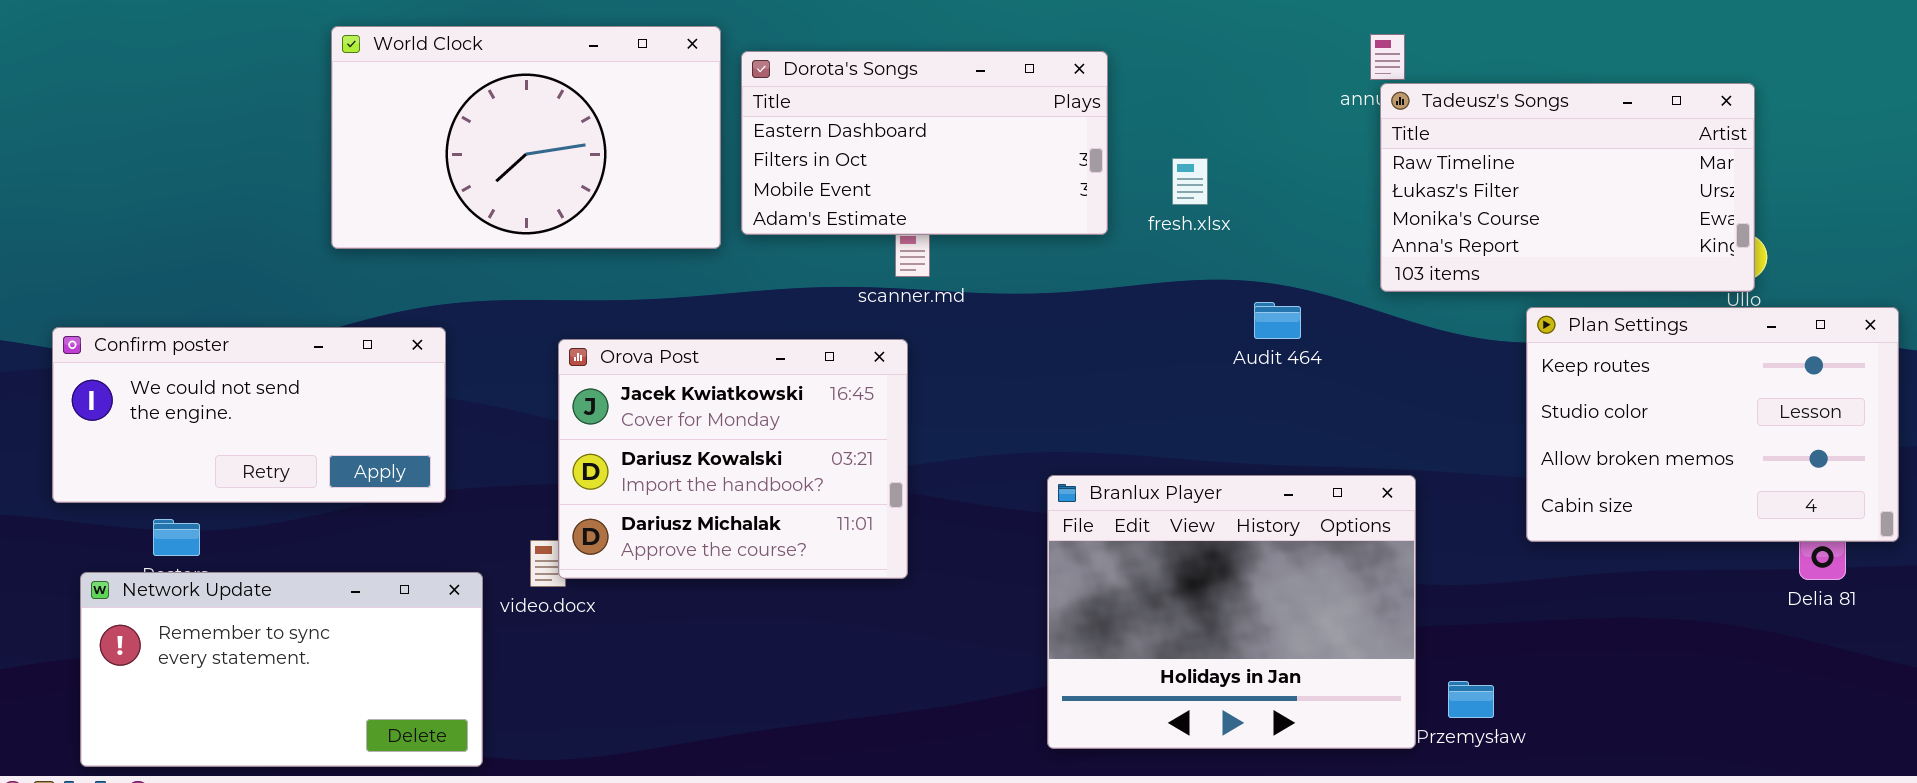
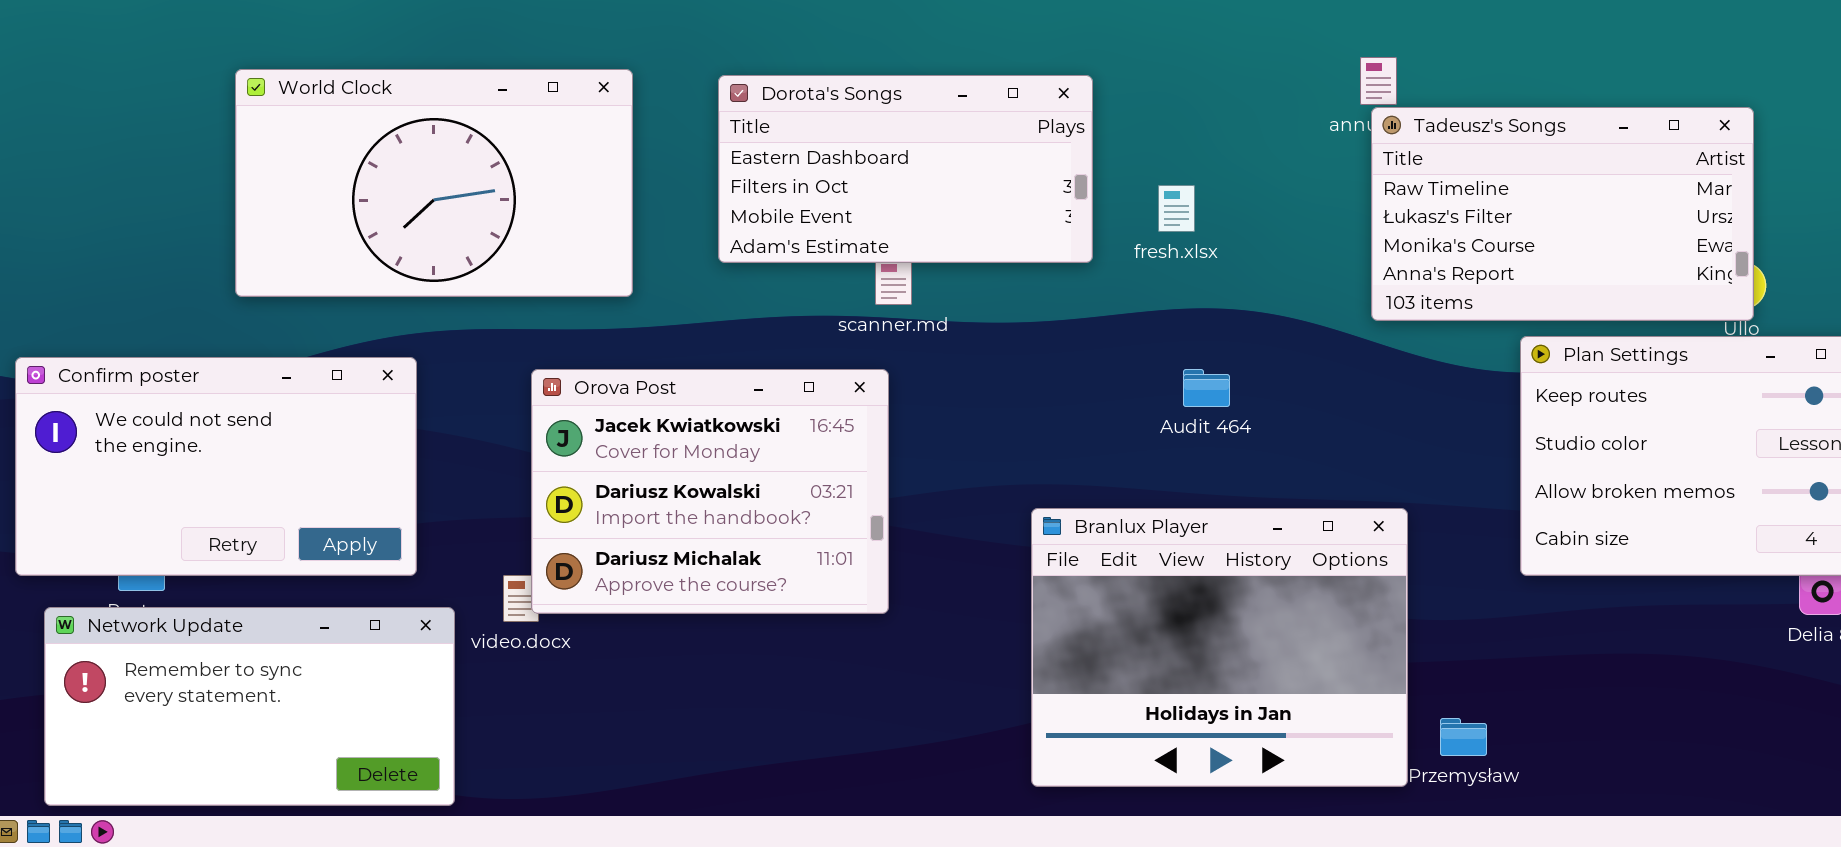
World Clock: [331,26,721,249] -> [235,69,633,297], moved
Audit 464: [1254,302,1301,339] -> [1183,369,1230,407], moved
Confirm poster: [52,327,446,503] -> [15,357,417,576], resized

